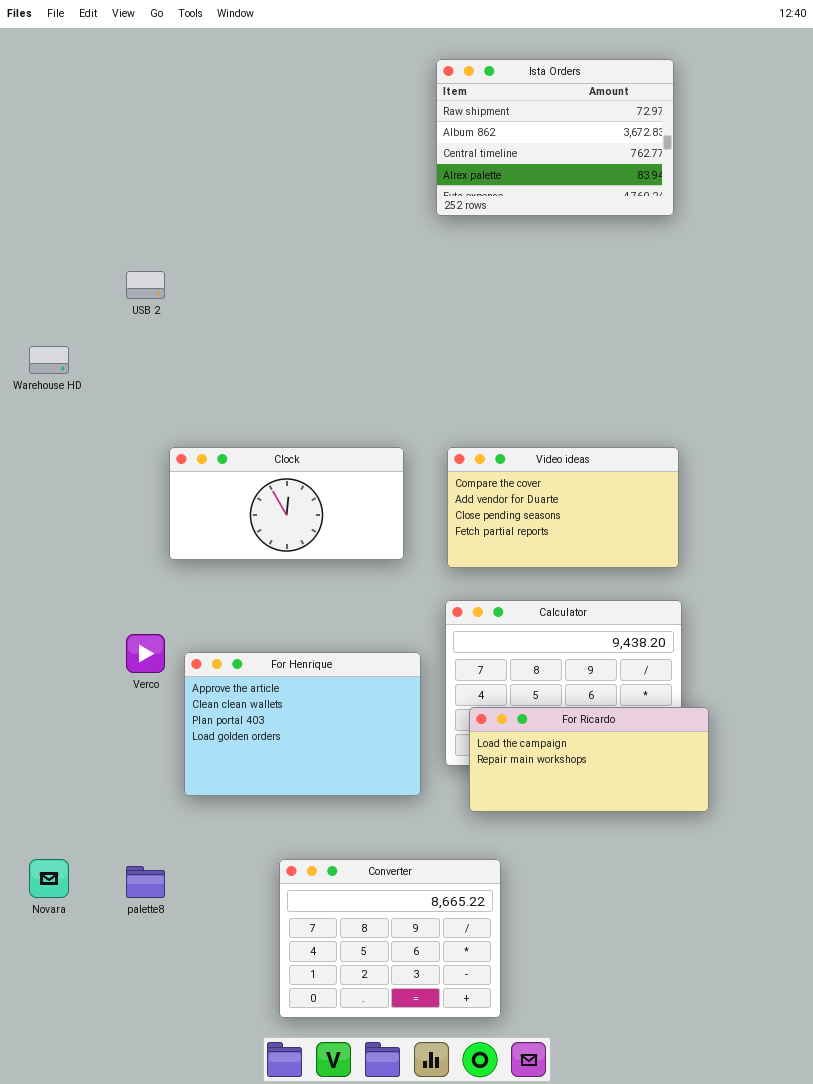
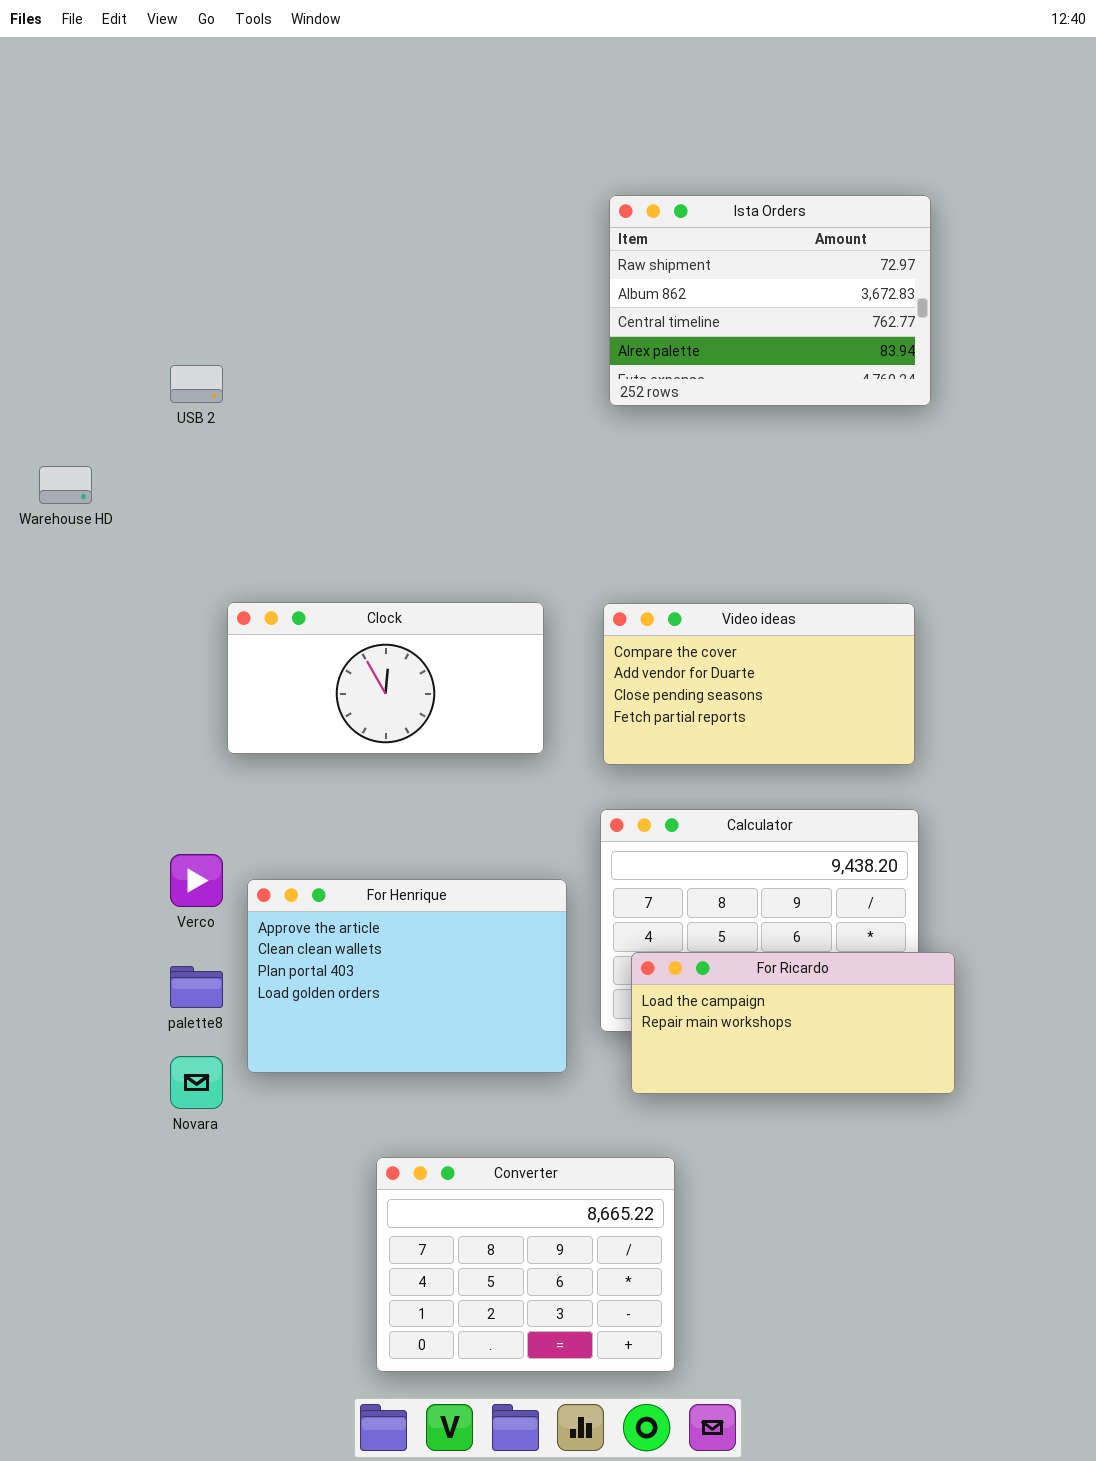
Ista Orders: [436,59,674,216] -> [609,195,931,406], moved
Novara: [29,859,69,898] -> [170,1056,223,1109], moved
palette8: [126,866,165,898] -> [170,966,223,1008], moved

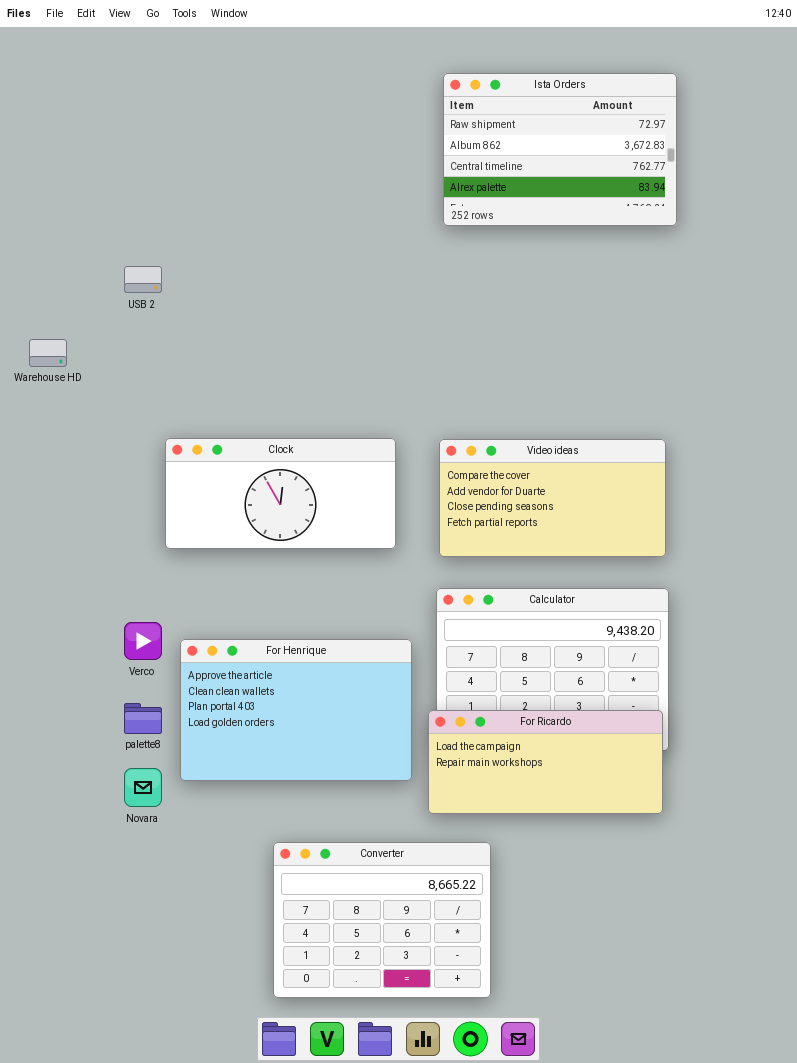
Ista Orders: [609,195,931,406] -> [443,73,677,226], moved
For Ricardo: [631,952,955,1094] -> [428,710,663,814], moved

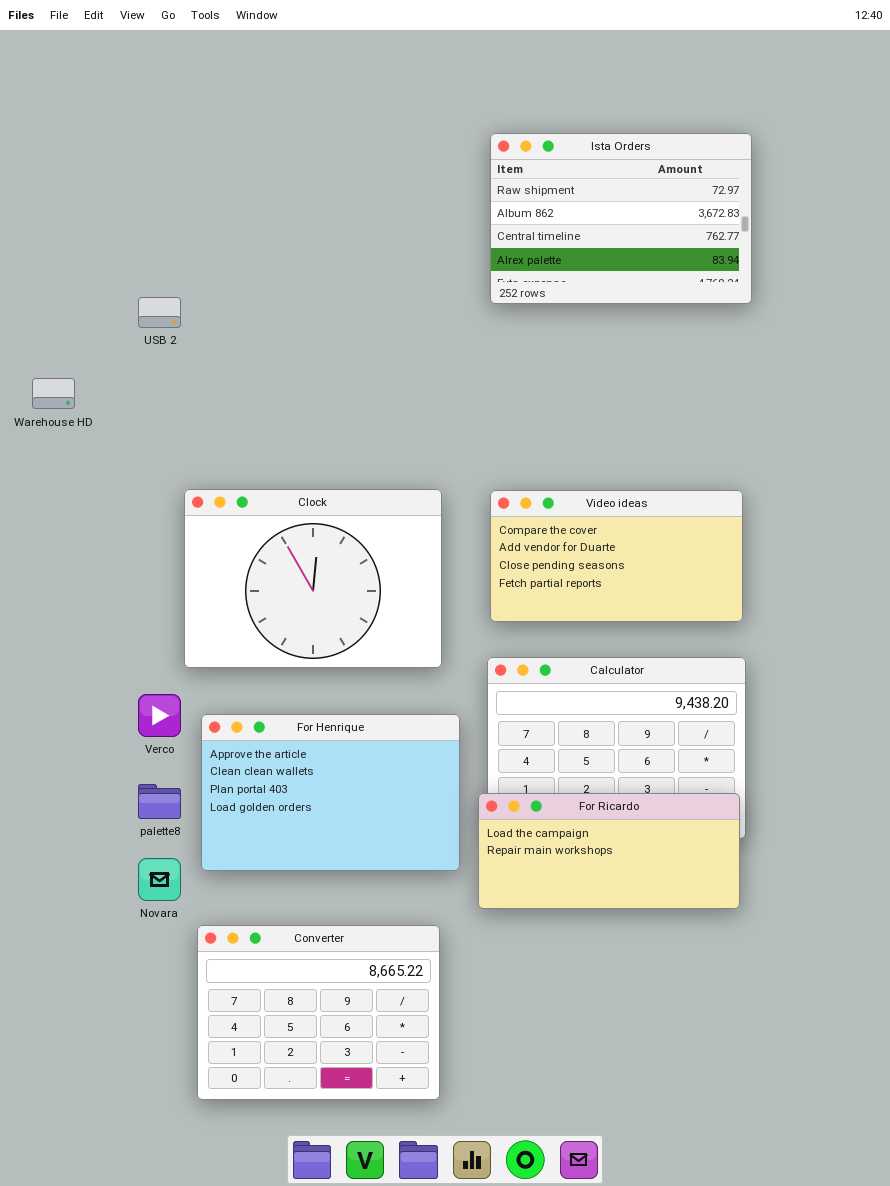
Ista Orders: [443,73,677,226] -> [490,133,752,304], moved
Clock: [165,438,396,549] -> [184,489,442,668], resized
Converter: [273,842,491,998] -> [197,925,440,1100], moved

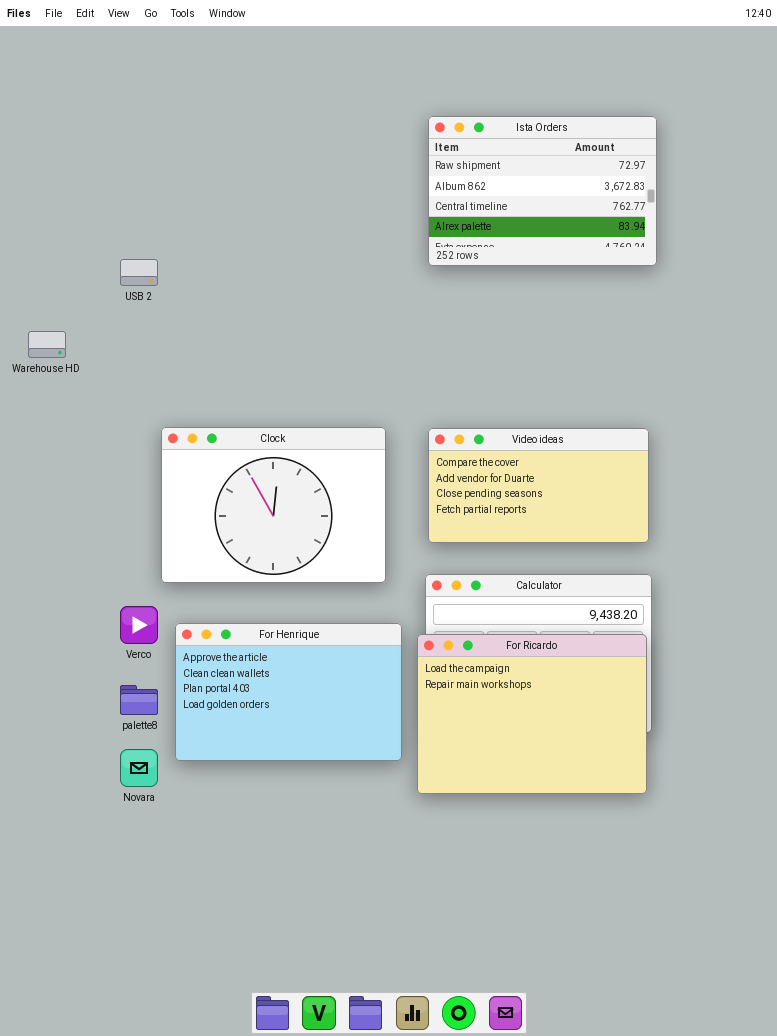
For Ricardo: [478,793,740,909] -> [417,634,647,794], resized
Converter: [197,925,440,1100] -> none, closed

